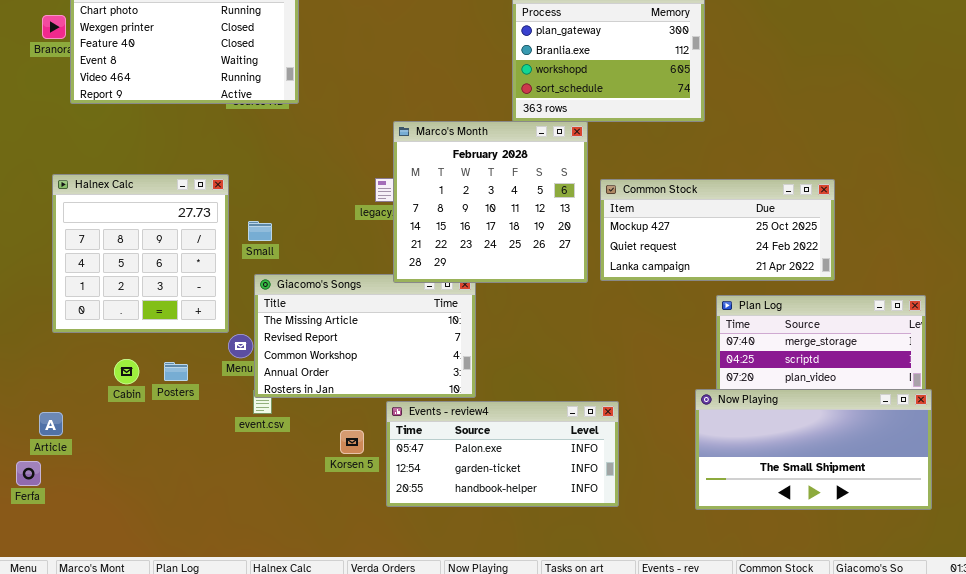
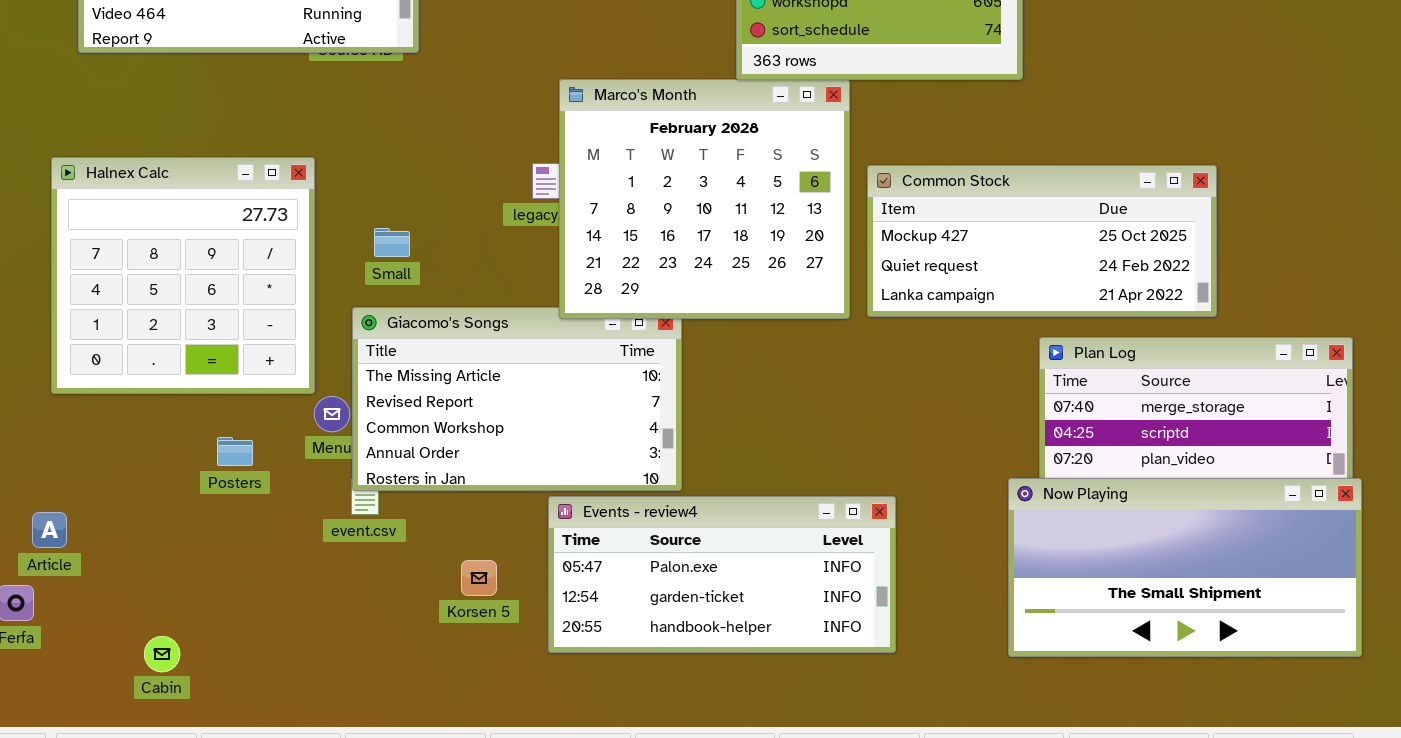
Small: [248,221,272,241] -> [374,228,410,257], moved
Cabin: [114,359,139,384] -> [144,636,180,672], moved
Korsen 5: [340,430,364,454] -> [461,560,497,596], moved

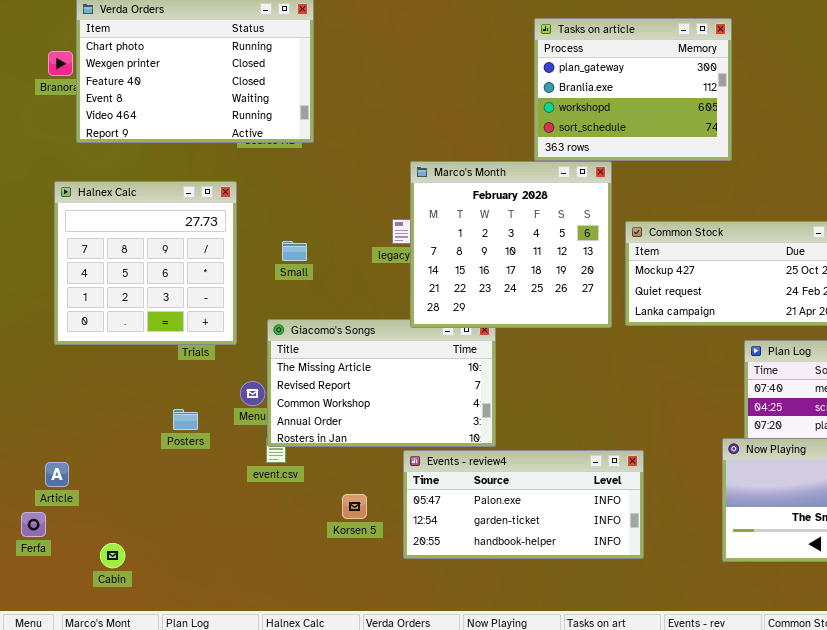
Halnex Calc: [51,157,315,394] -> [54,181,237,345], moved
Small: [374,228,410,257] -> [282,241,307,261], moved
Cabin: [144,636,180,672] -> [100,543,125,568], moved

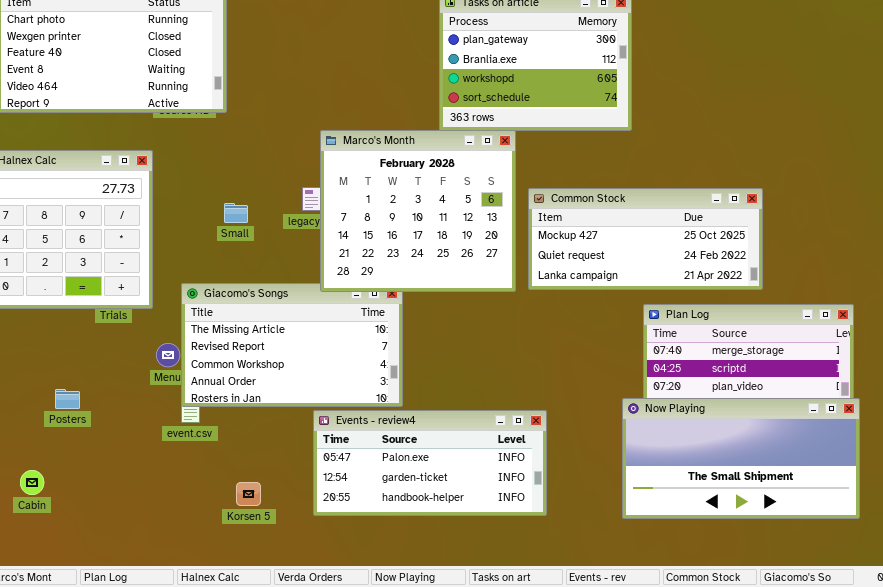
Small: [282,241,307,261] -> [224,203,248,223], moved
Posters: [173,409,198,430] -> [55,389,80,409], moved
Korsen 5: [342,494,367,519] -> [236,482,261,506], moved
Cabin: [100,543,125,568] -> [20,470,44,495], moved

